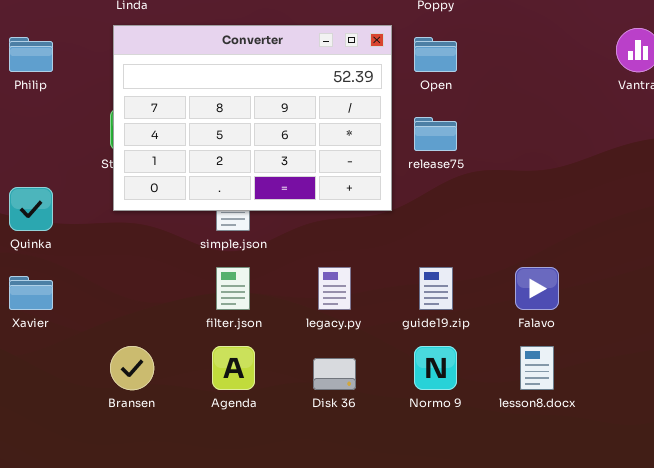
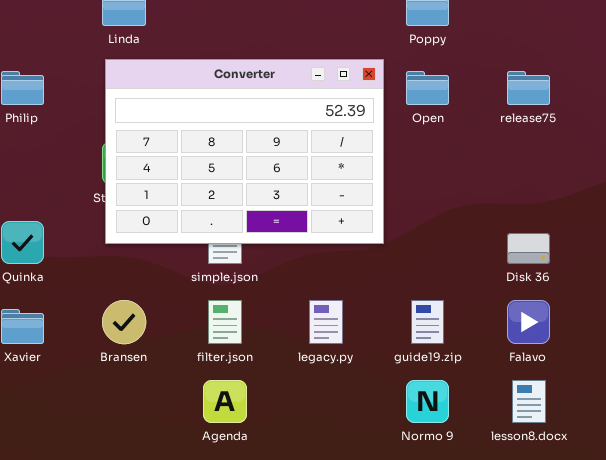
release75: [414,117,457,151] -> [507,71,550,105], moved
Bransen: [110,346,154,390] -> [102,300,146,344], moved
Disk 36: [313,358,356,390] -> [507,233,550,264], moved

